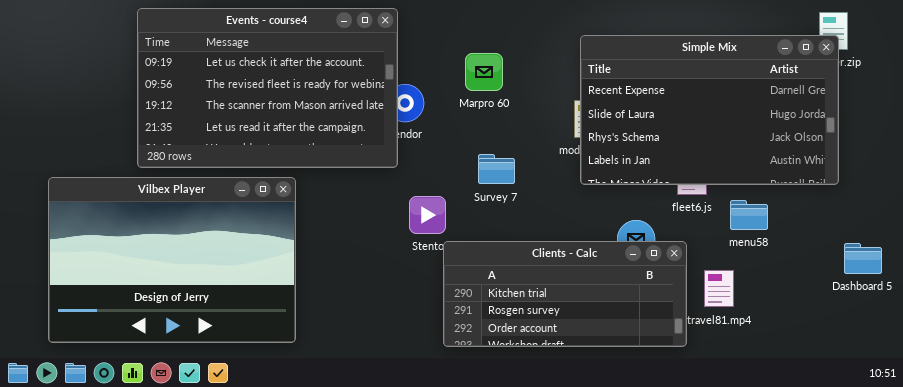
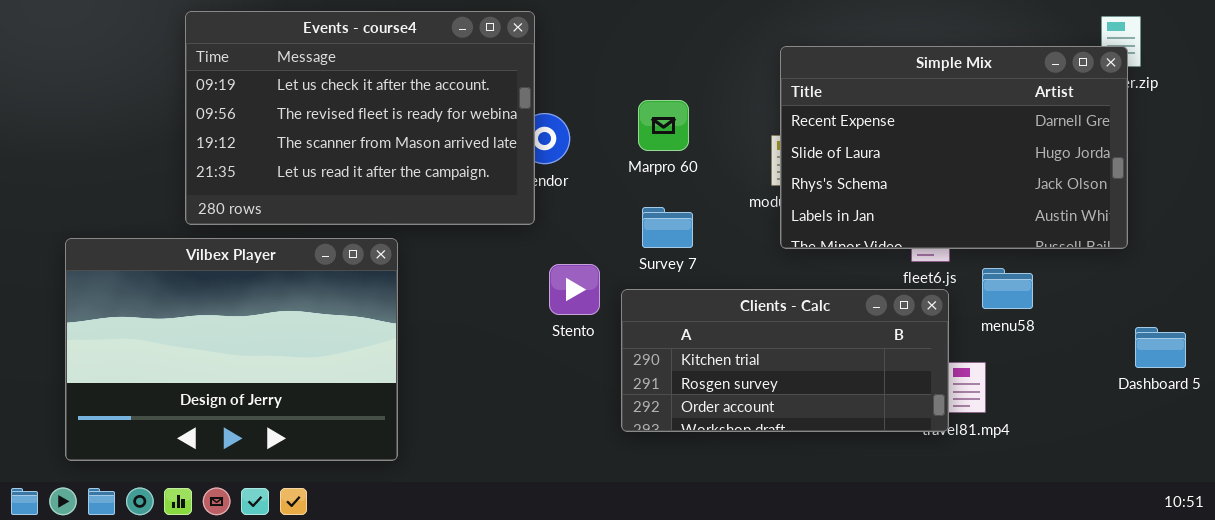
Marpro 60: [465,53,503,91] -> [638,100,689,151], moved
Clients - Calc: [443,241,687,347] -> [621,289,949,432], moved

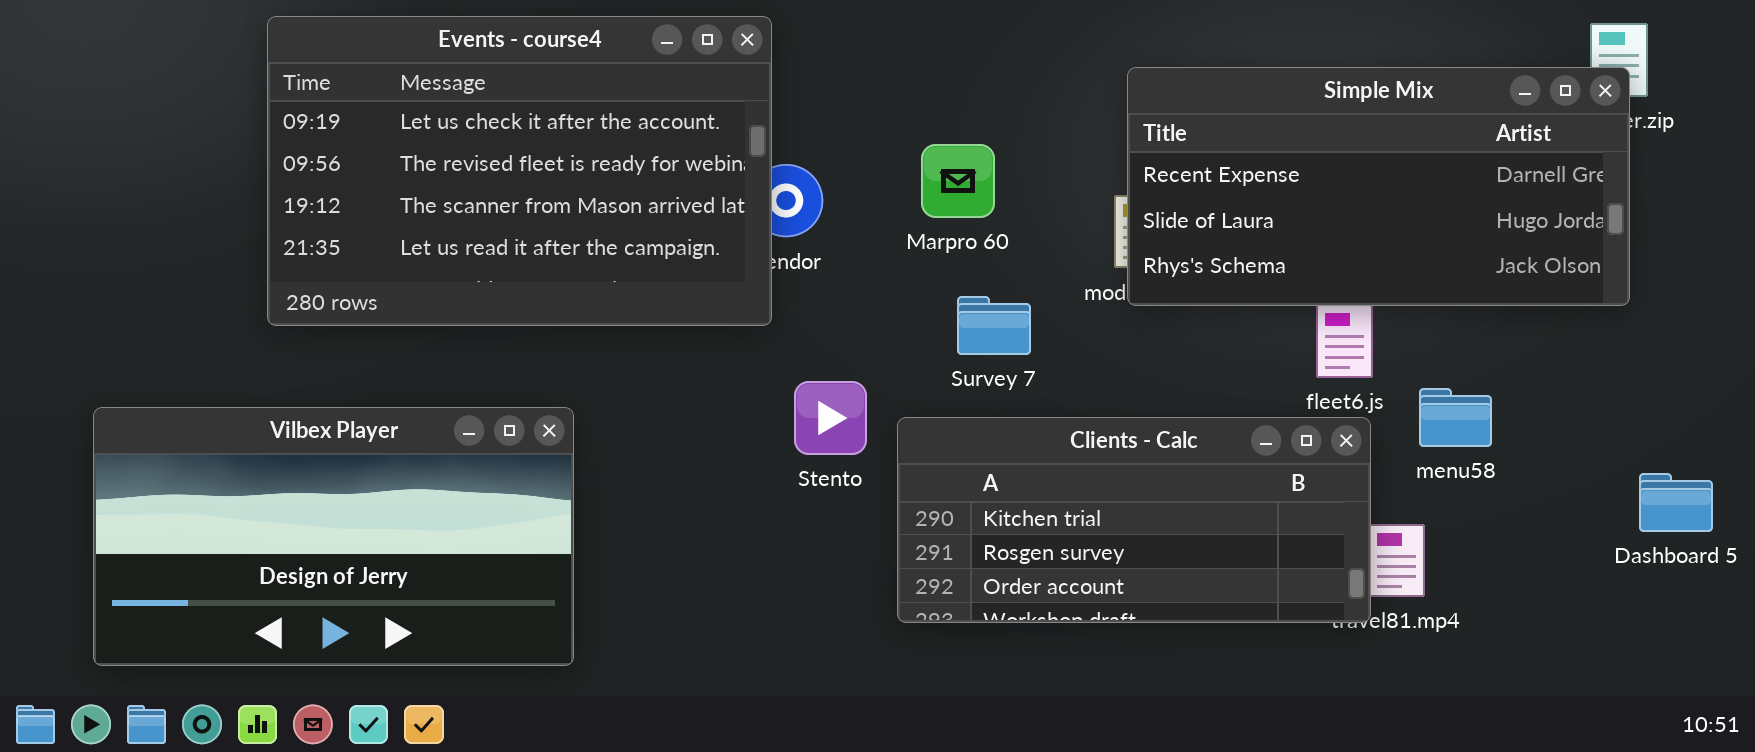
Simple Mix: [780,46,1128,249] -> [1127,67,1630,306], resized
Survey 7: [642,207,693,248] -> [957,296,1031,355], moved
Vilbex Player: [65,238,398,461] -> [93,407,574,666], resized

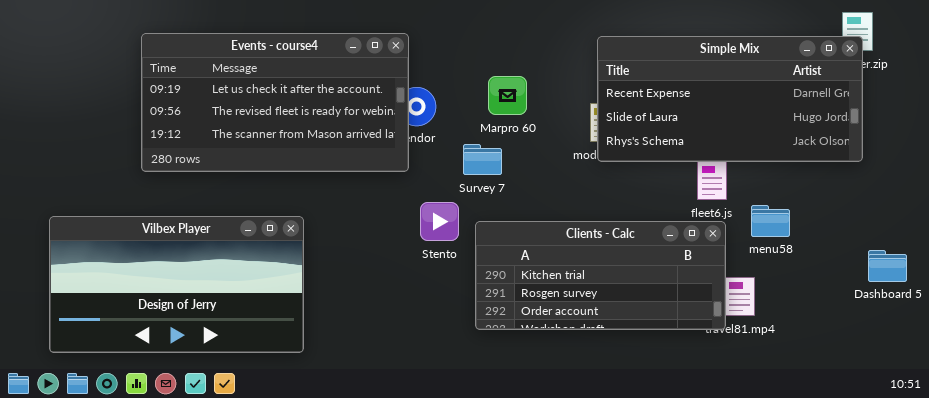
Events - course4: [267,16,772,326] -> [141,33,409,172], resized
Survey 7: [957,296,1031,355] -> [463,144,502,175], moved

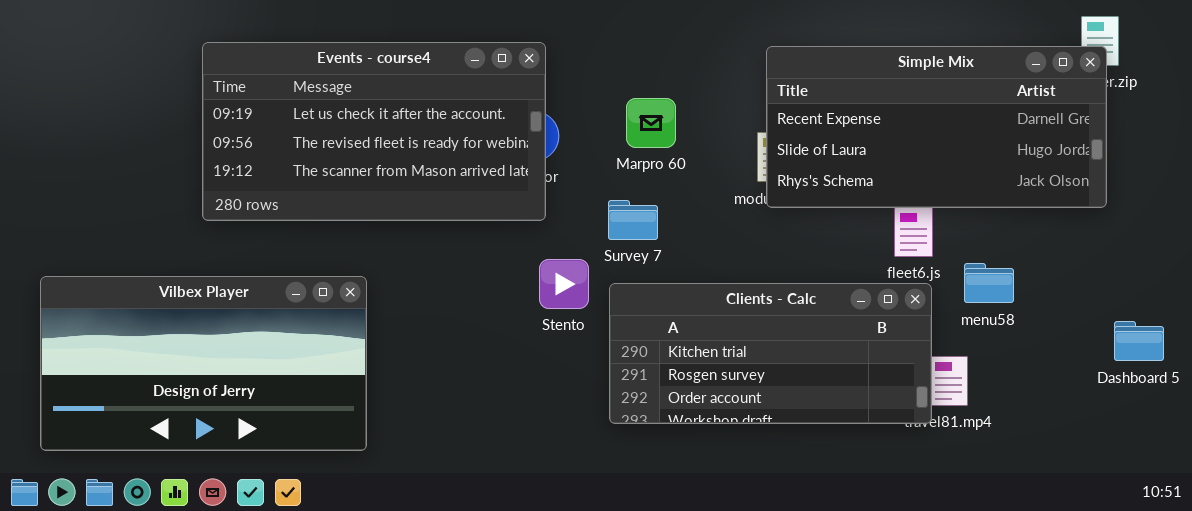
Events - course4: [141,33,409,172] -> [202,42,546,221], moved
Survey 7: [463,144,502,175] -> [608,200,658,240], moved
Vilbex Player: [49,216,304,353] -> [40,276,367,451], moved

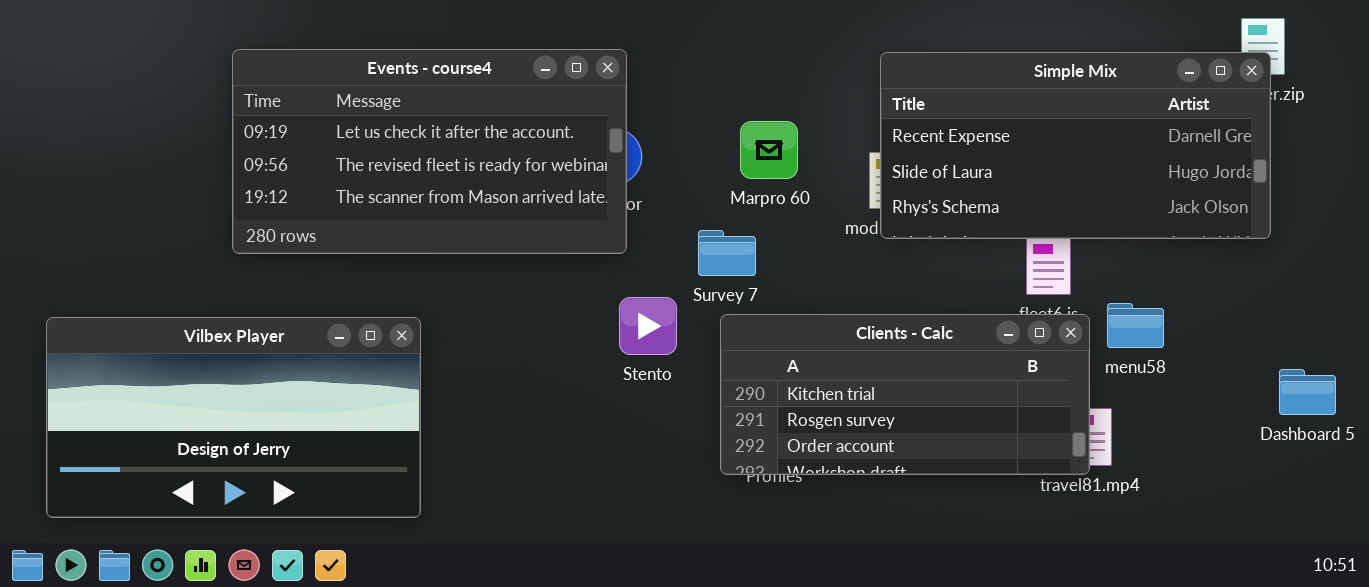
Marpro 60: [626,98,676,148] -> [740,121,798,179], moved
Clients - Calc: [609,283,932,424] -> [720,314,1090,475], moved

